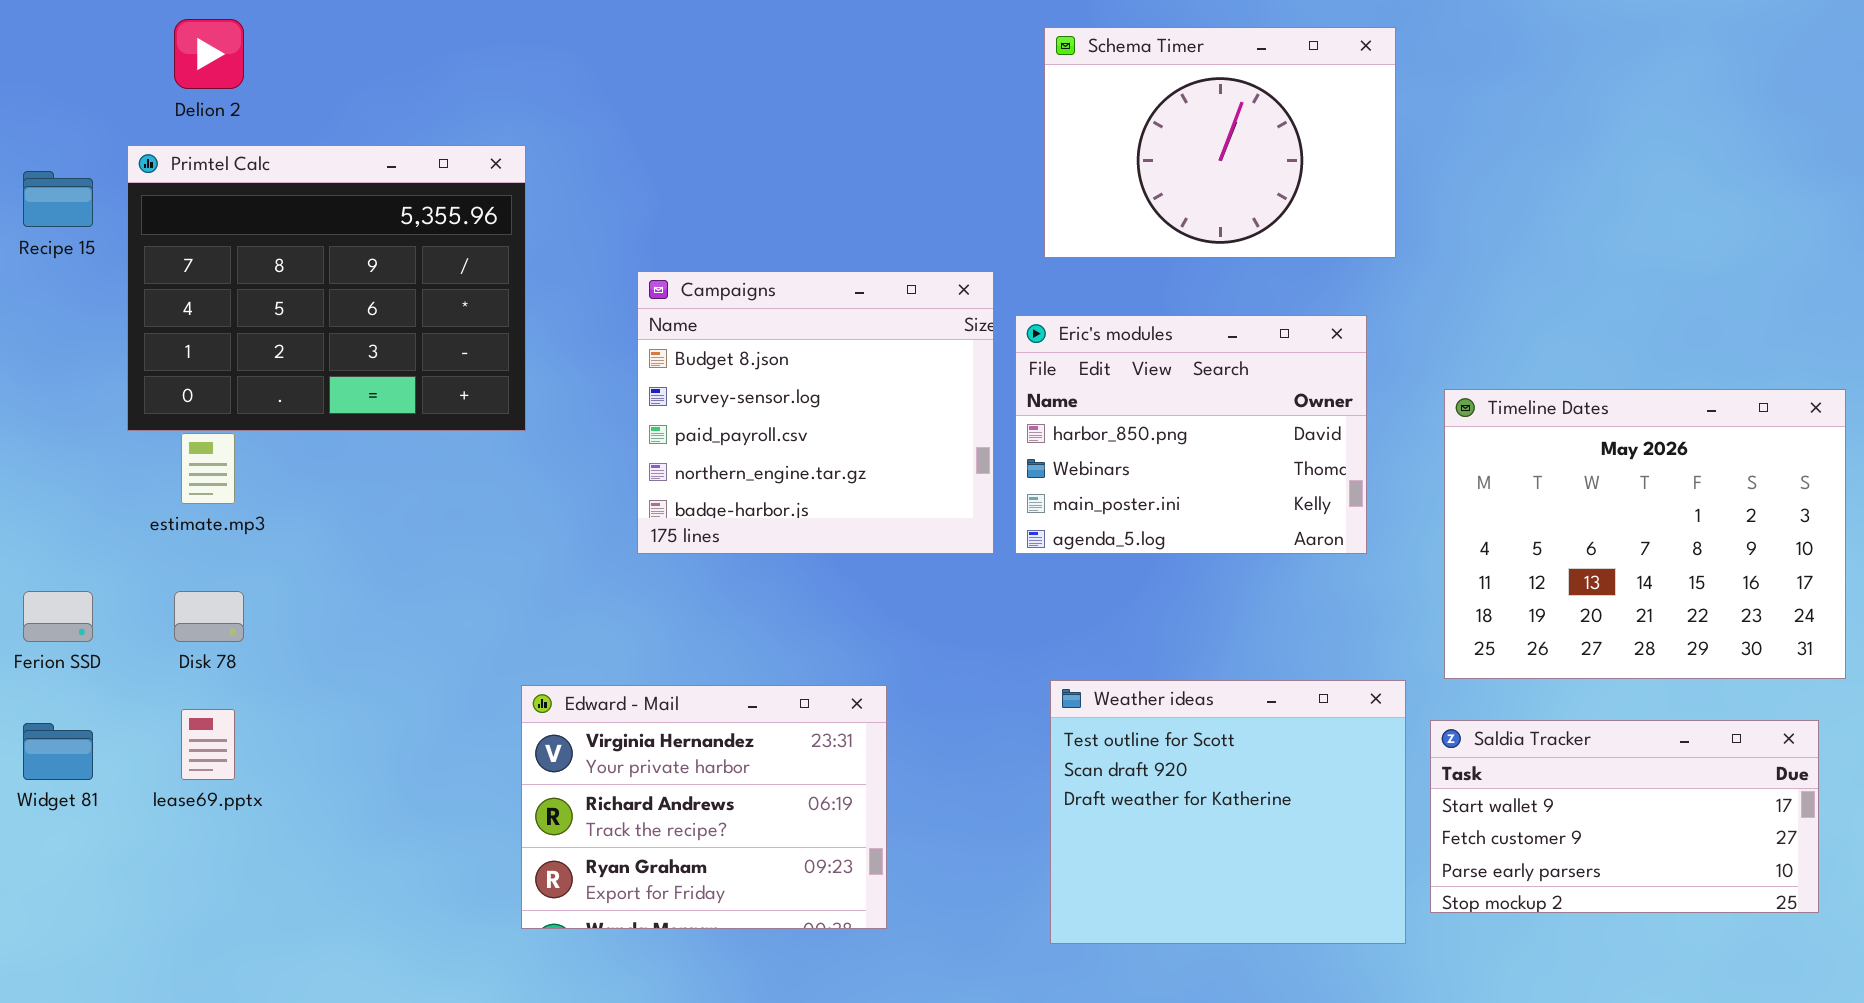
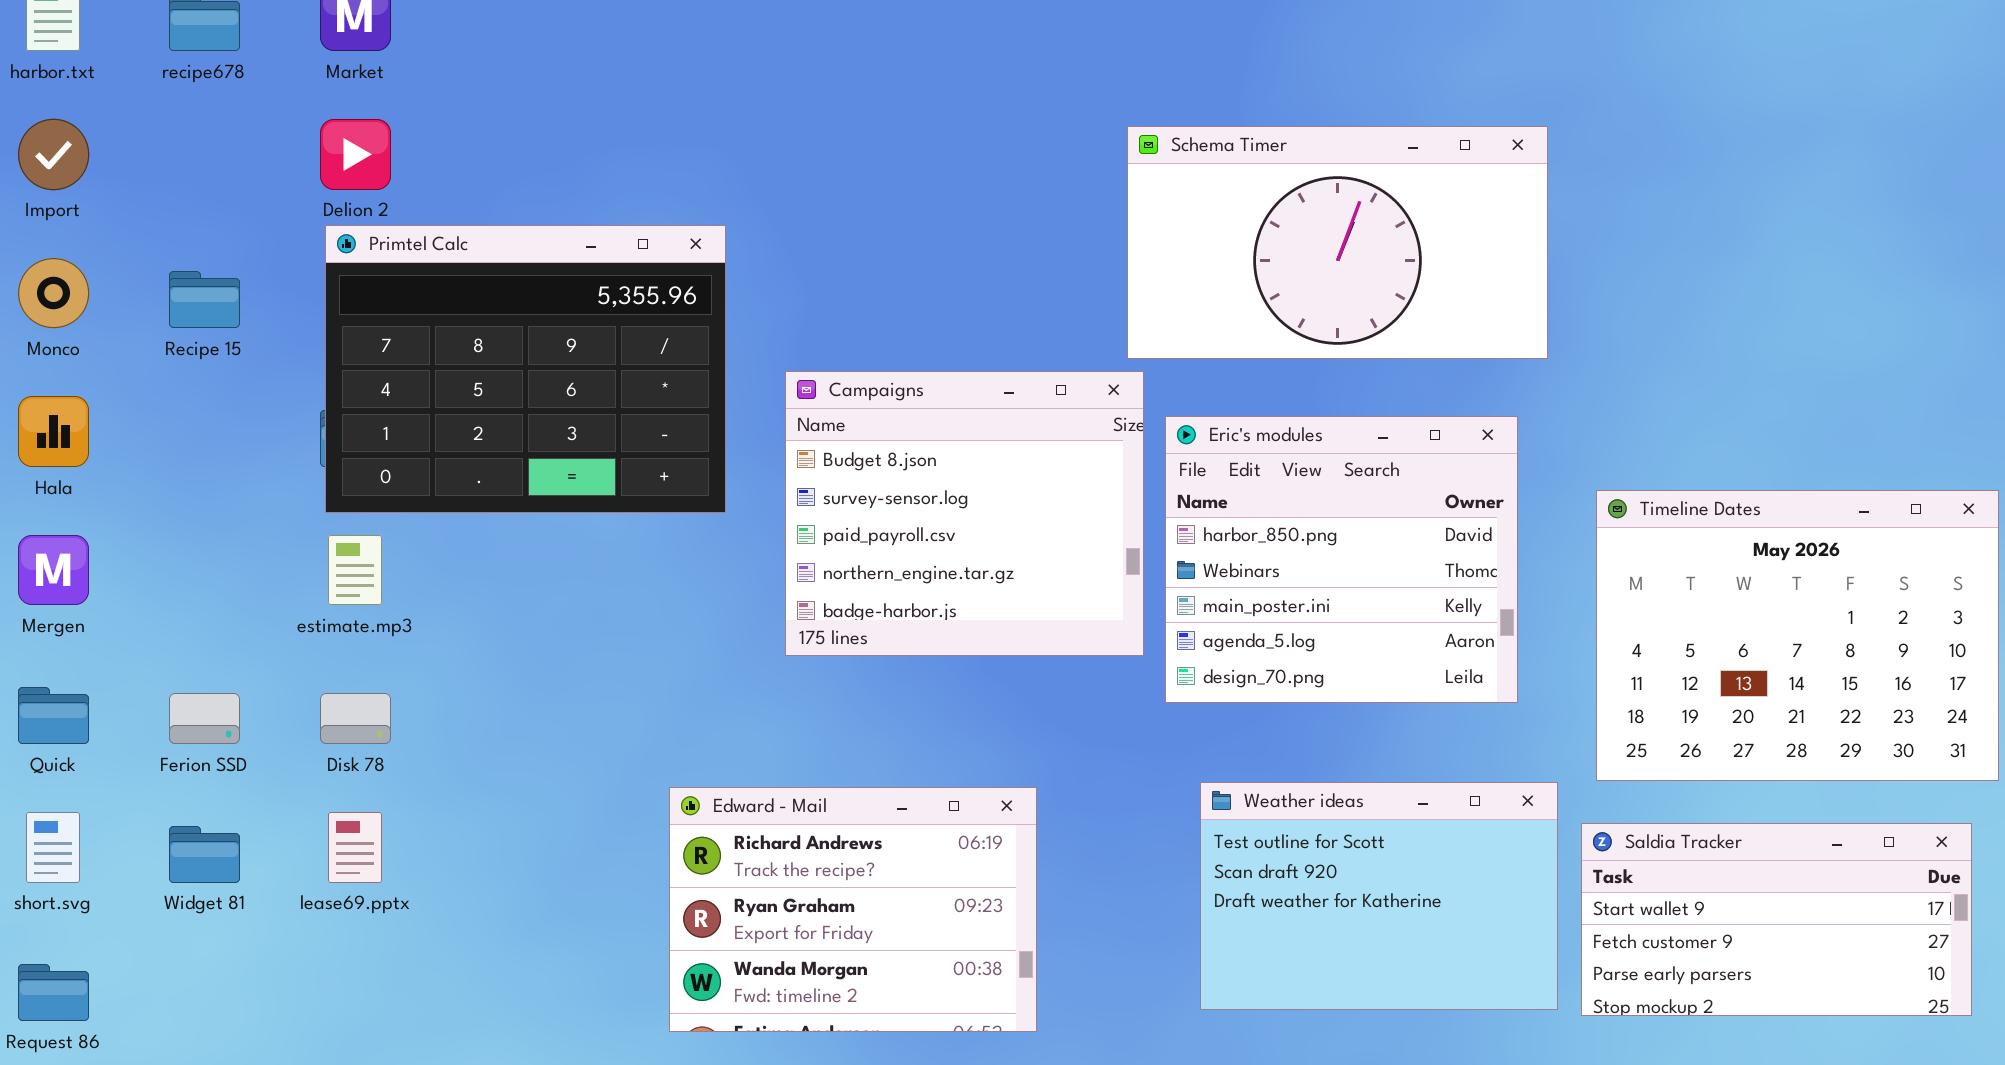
Schema Timer: [1044,27,1396,258] -> [1127,126,1548,359], resized
Primtel Calc: [127,145,526,431] -> [325,225,726,513], moved
Eric's modules: [1015,315,1367,554] -> [1165,416,1518,703], resized
Weather ideas: [1050,680,1406,944] -> [1200,782,1558,1010], resized
Edward - Mail: [521,685,887,929] -> [669,787,1037,1032], scrolled down 1 row

